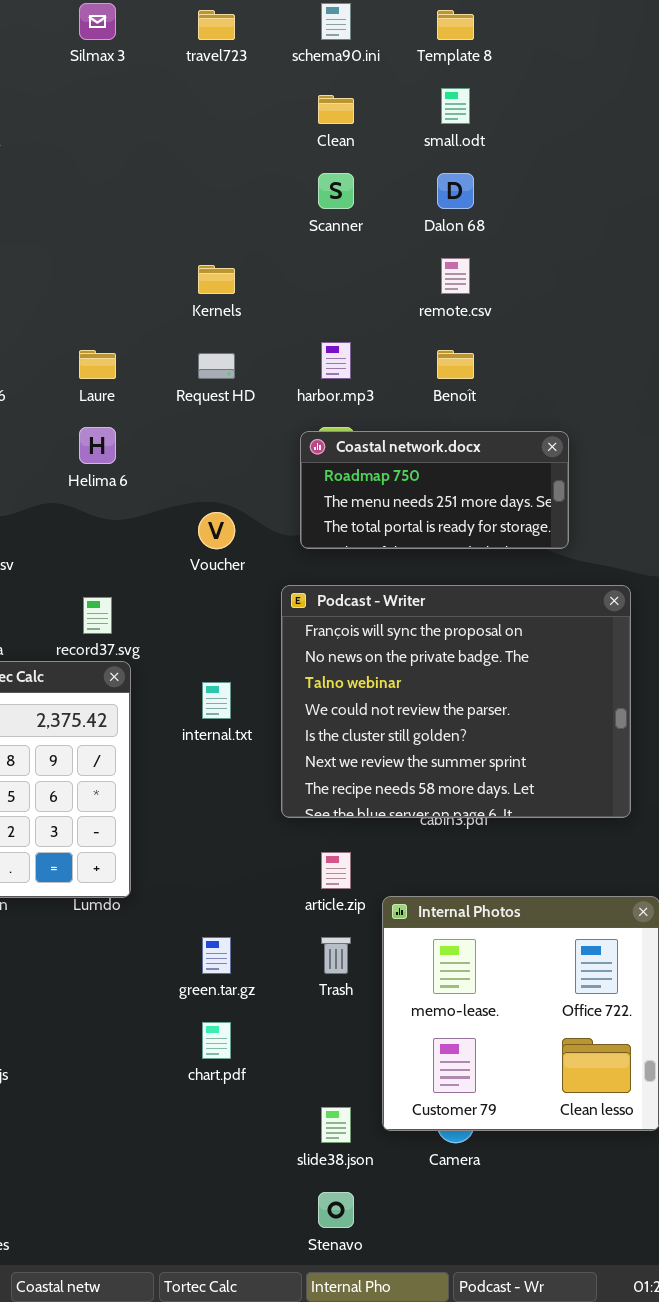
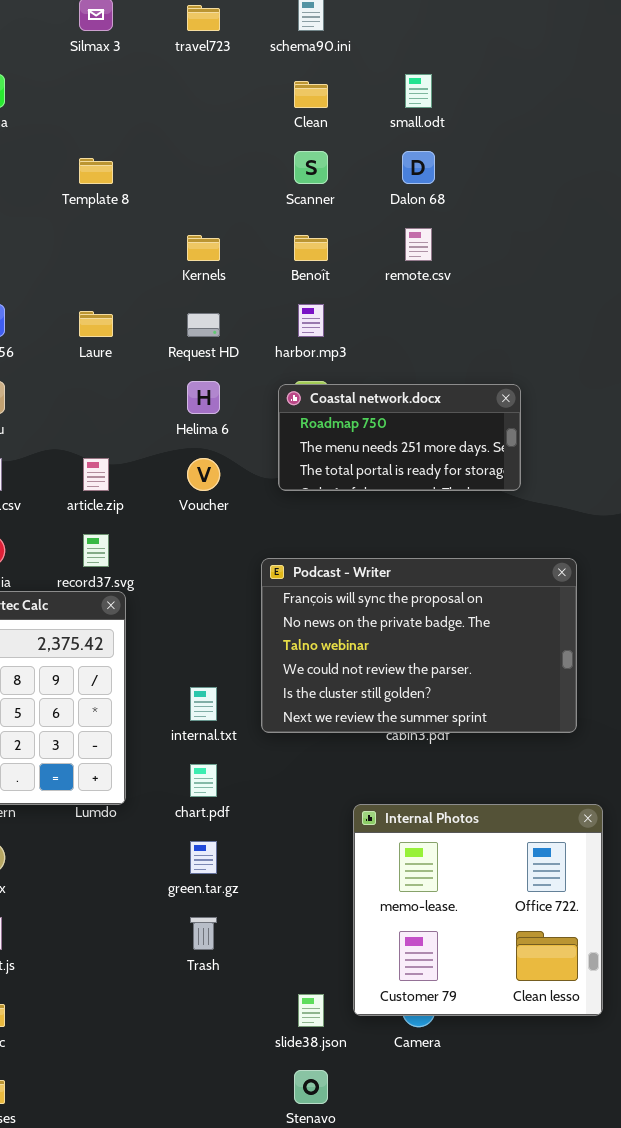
Template 8: [437,10,474,40] -> [79,158,113,184], moved
Benoît: [437,350,474,379] -> [294,235,328,261], moved
Helima 6: [79,427,116,464] -> [187,381,220,414], moved
Podcast - Writer: [281,585,631,818] -> [261,558,577,733], resized
internal.txt: [202,682,231,719] -> [190,687,217,721], moved
article.zip: [321,852,351,889] -> [83,458,109,491], moved
Trash: [321,937,351,974] -> [190,917,217,950], moved
chart.pdf: [202,1022,231,1059] -> [190,764,217,797], moved

